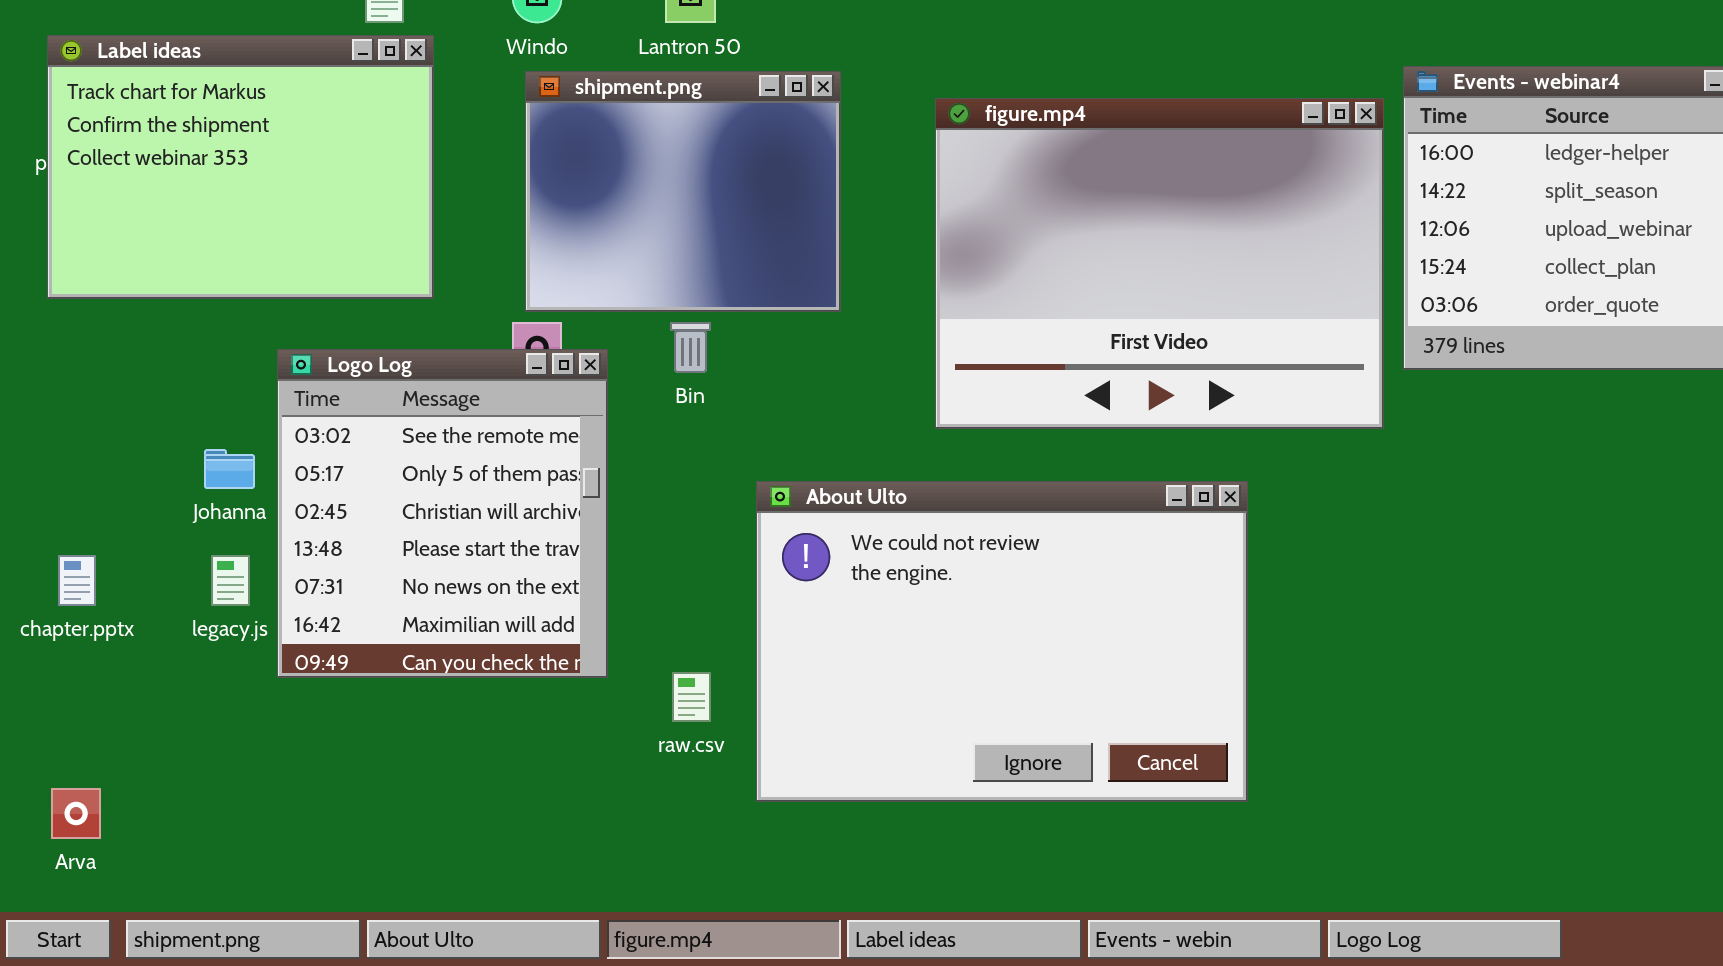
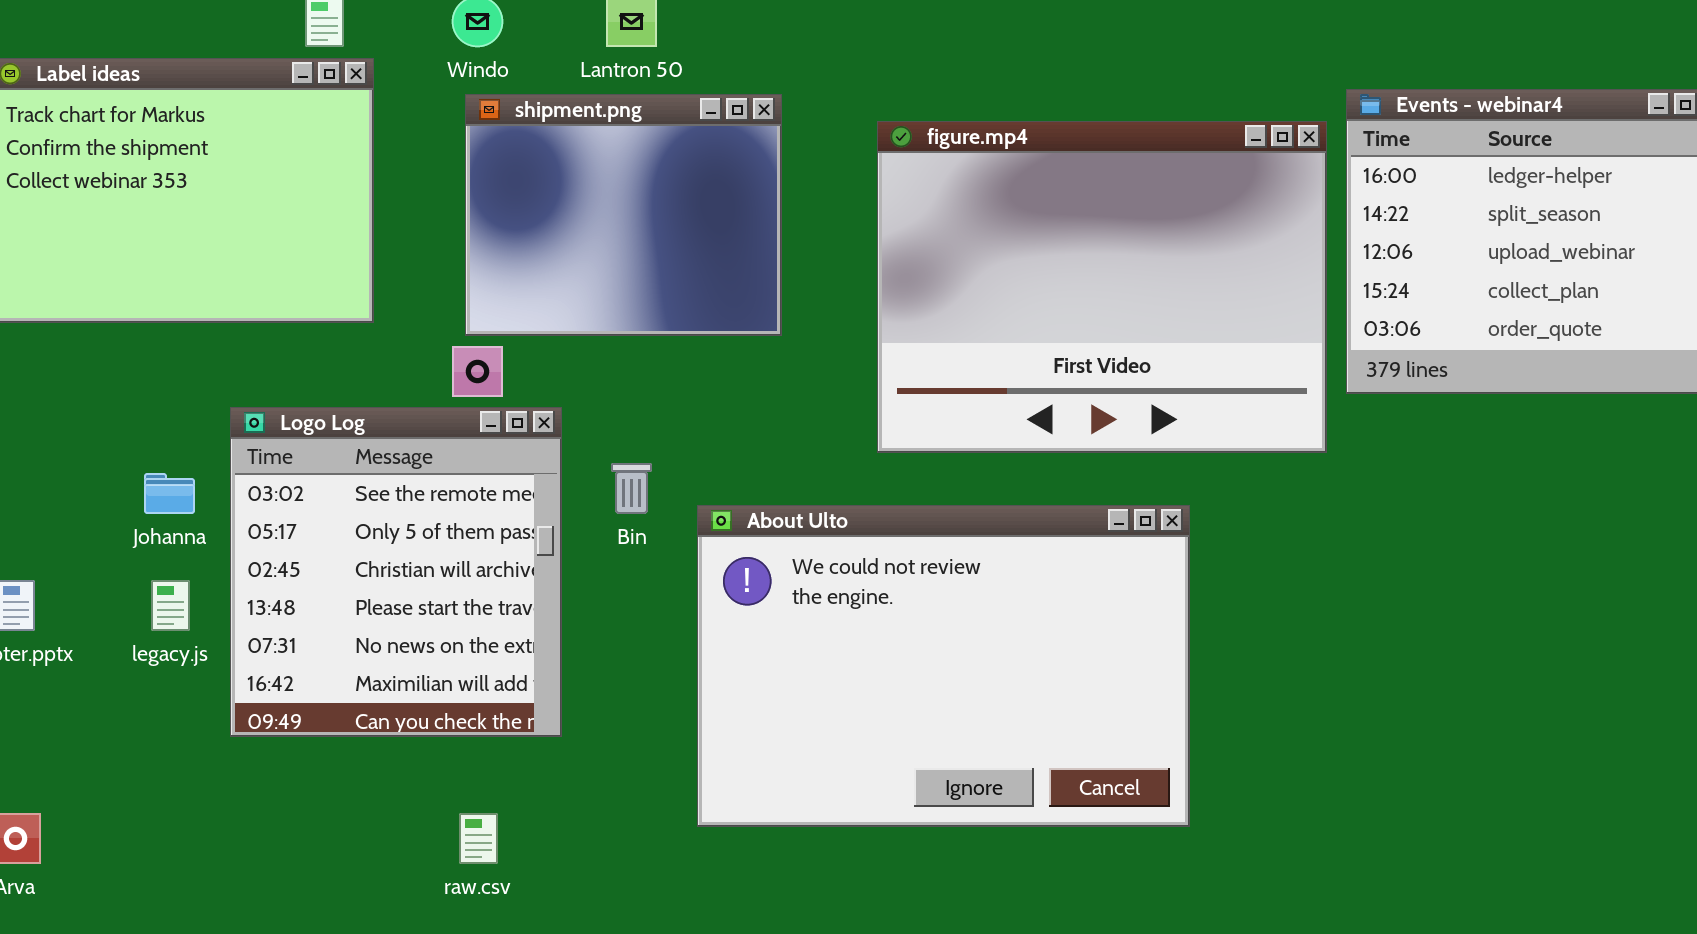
Bin: [670,322,711,373] -> [611,463,652,514], moved
Logo Log: [277,349,608,678] -> [230,407,562,737], moved
raw.csv: [672,672,711,722] -> [459,813,498,864], moved

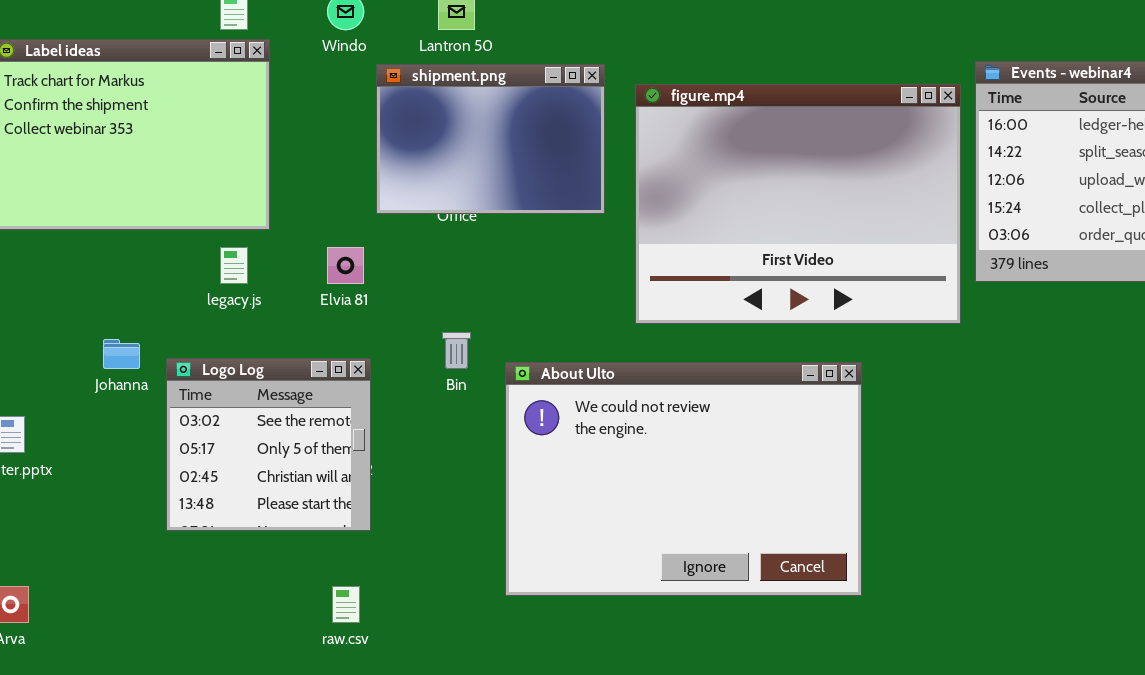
shipment.png: [465,94,782,336] -> [376,64,605,214], moved, resized
Logo Log: [230,407,562,737] -> [166,358,371,531], resized
legacy.js: [151,580,190,631] -> [220,247,248,284], moved

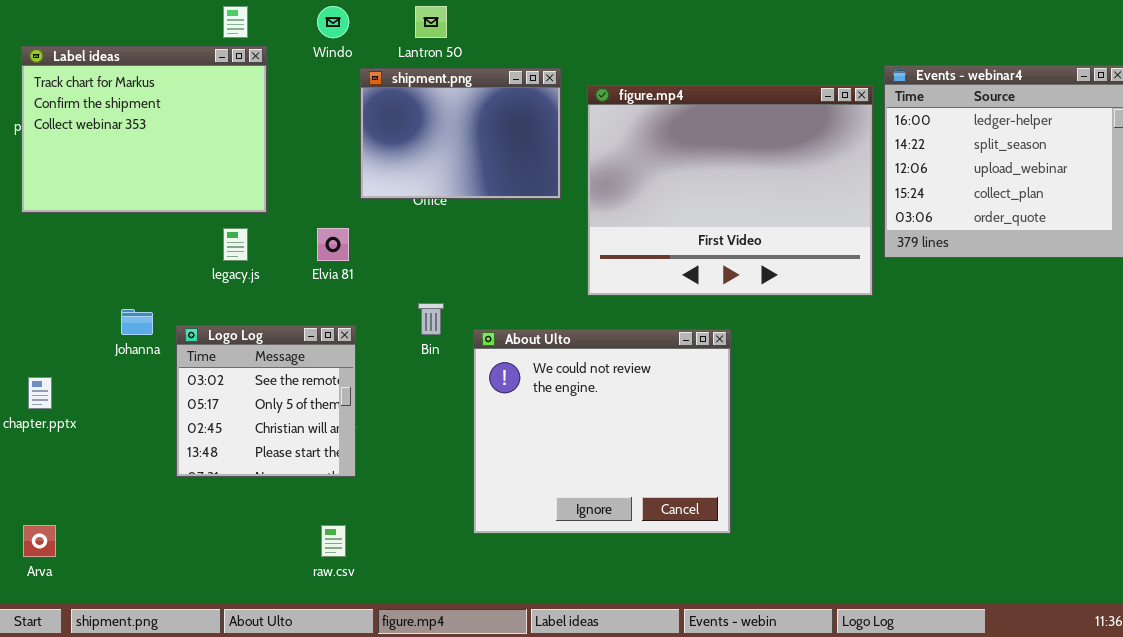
About Ulto: [505,362,862,596] -> [473,329,731,534], resized

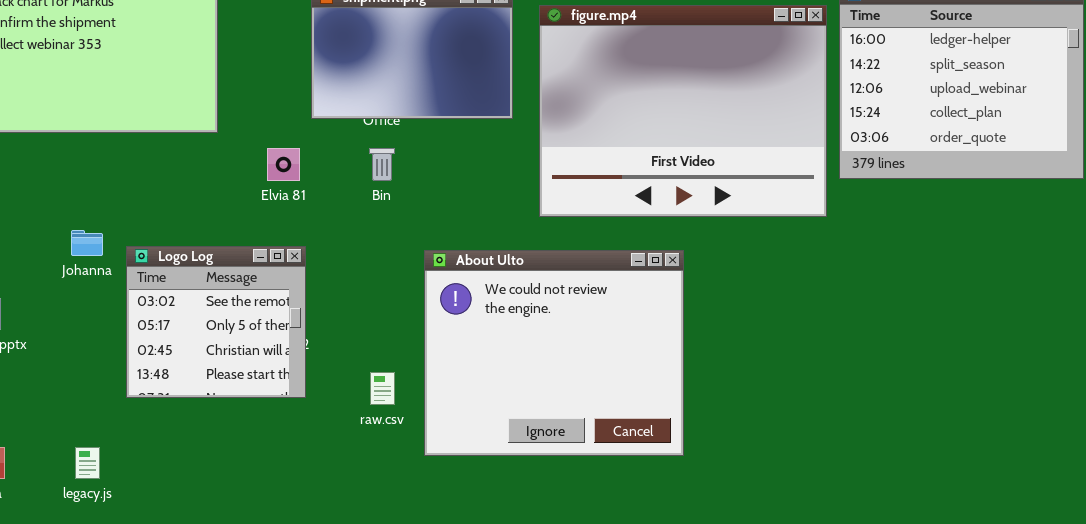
legacy.js: [223,228,248,261] -> [75,447,100,479], moved
Bin: [418,303,444,335] -> [369,148,395,181], moved
raw.csv: [321,525,346,557] -> [370,372,395,405], moved

